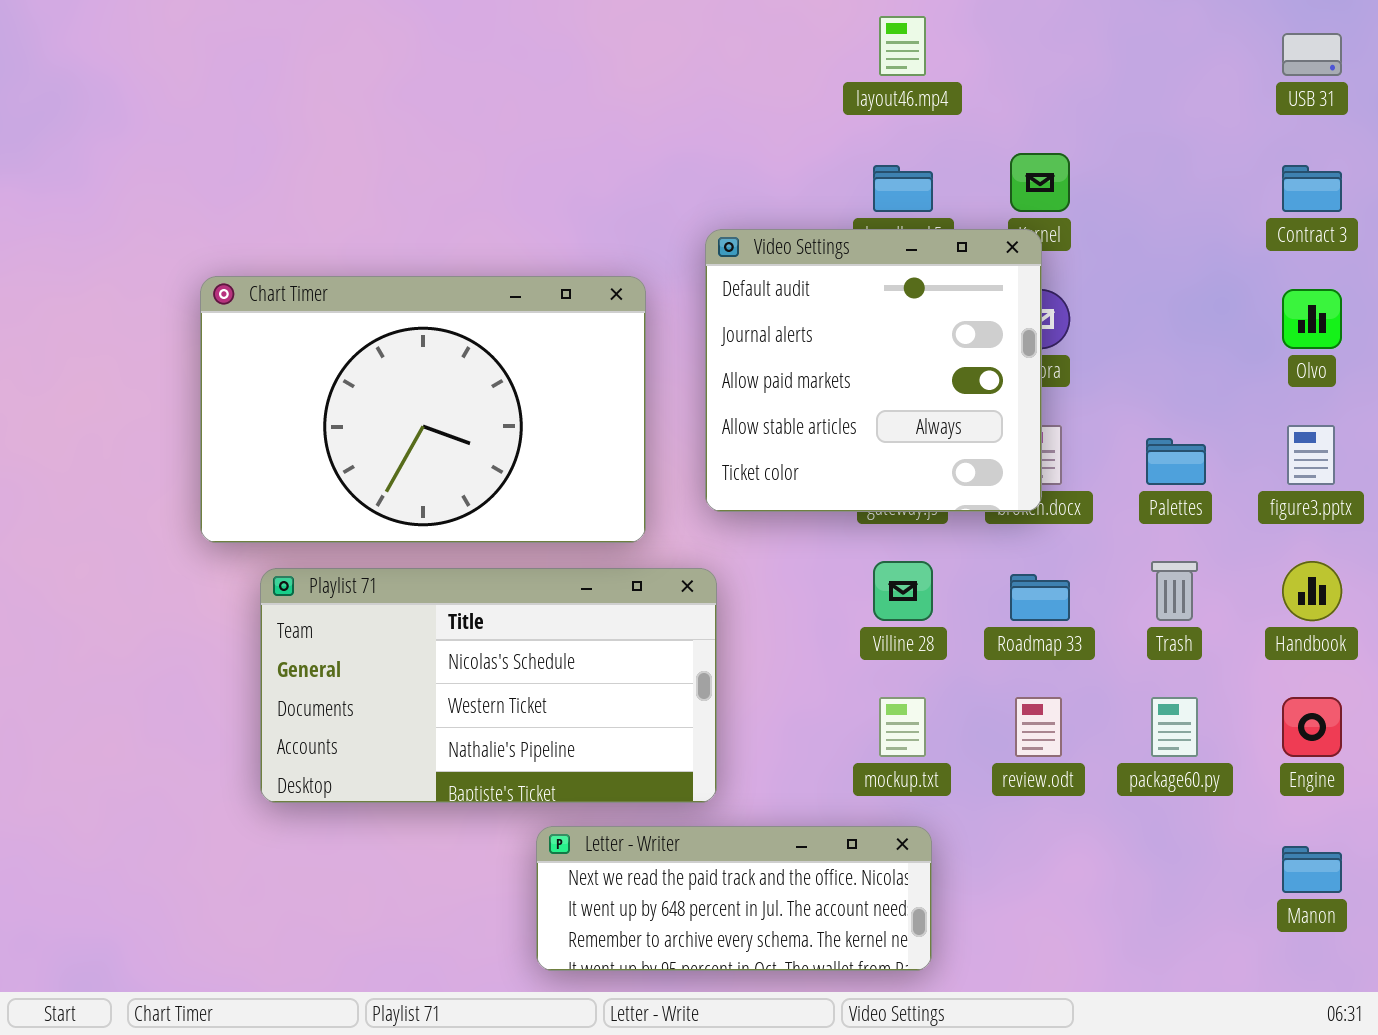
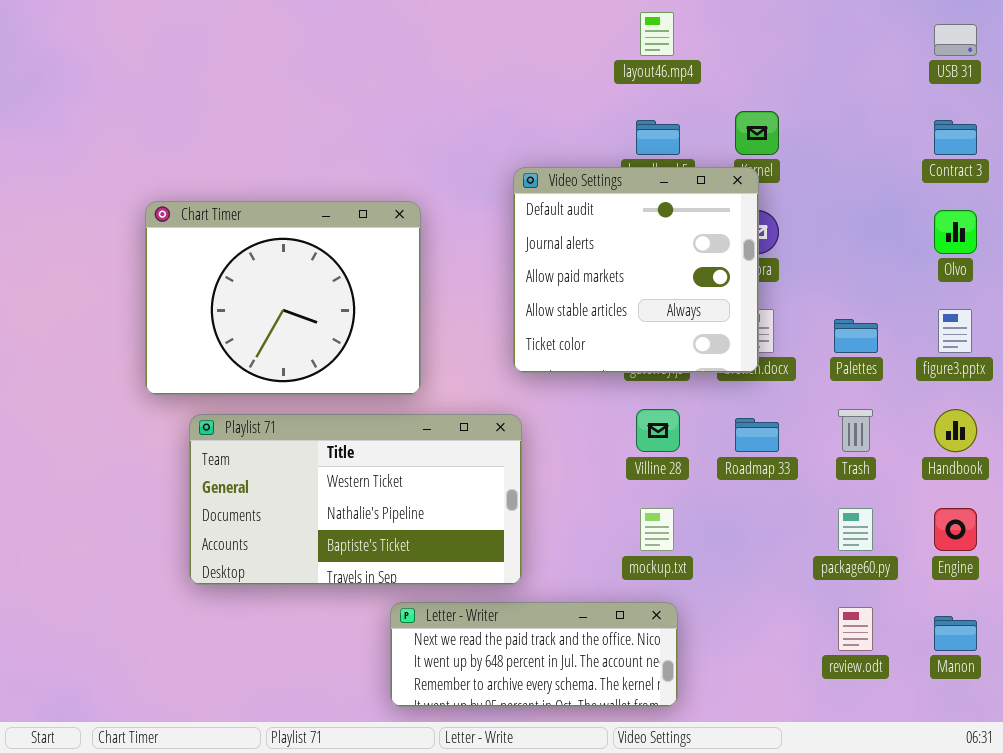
Chart Timer: [200,276,646,543] -> [145,201,421,395], resized
Playlist 71: [260,568,717,803] -> [189,414,522,585], scrolled down 1 row
review.odt: [1015,697,1062,757] -> [838,607,873,651], moved

